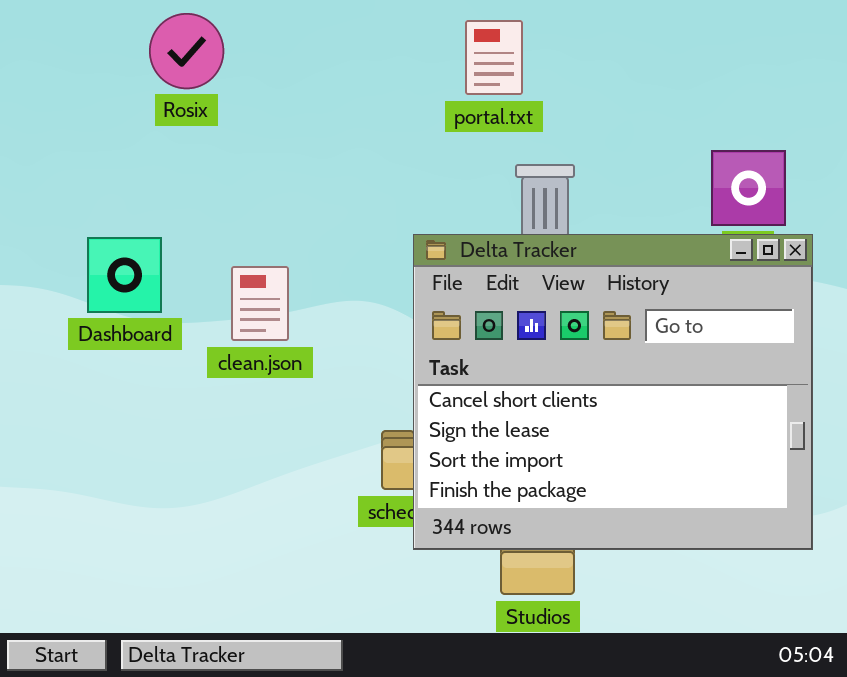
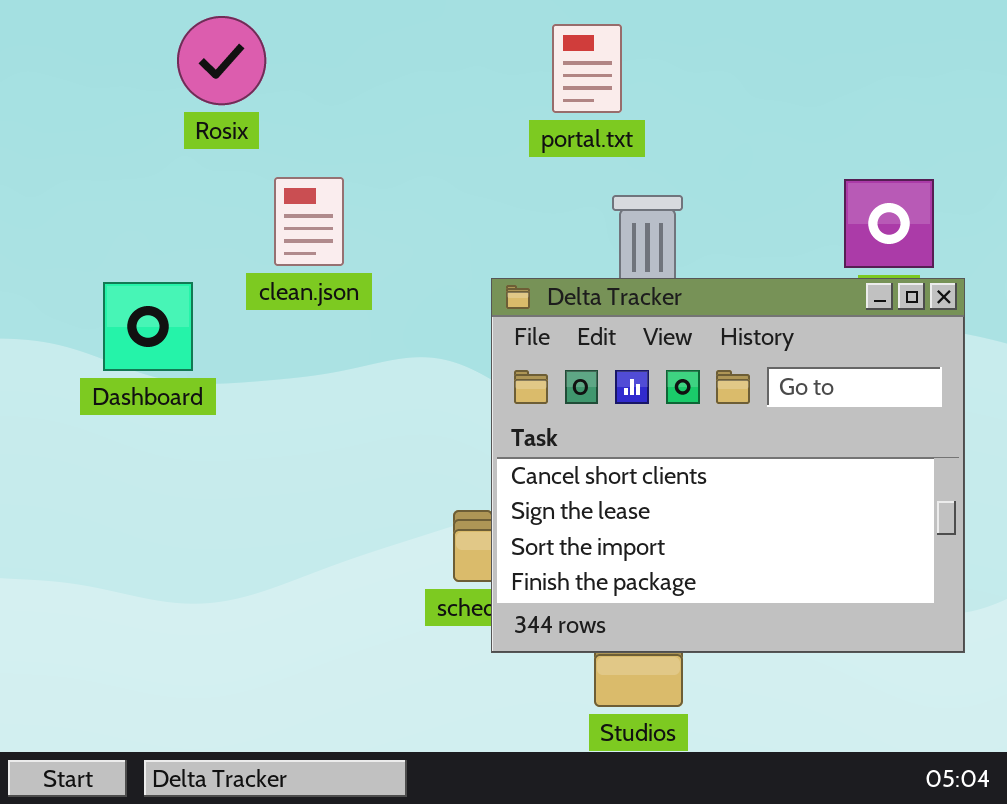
clean.json: [231,266,289,341] -> [274,177,344,266], moved

